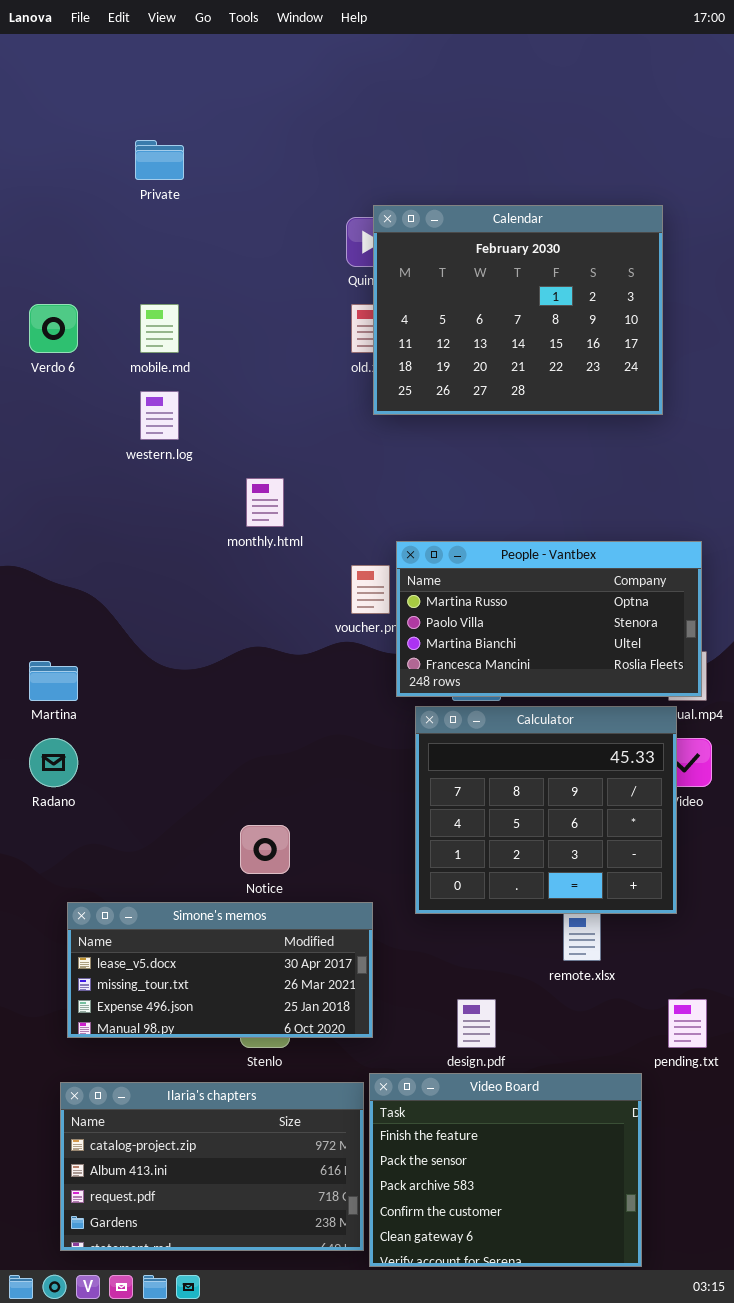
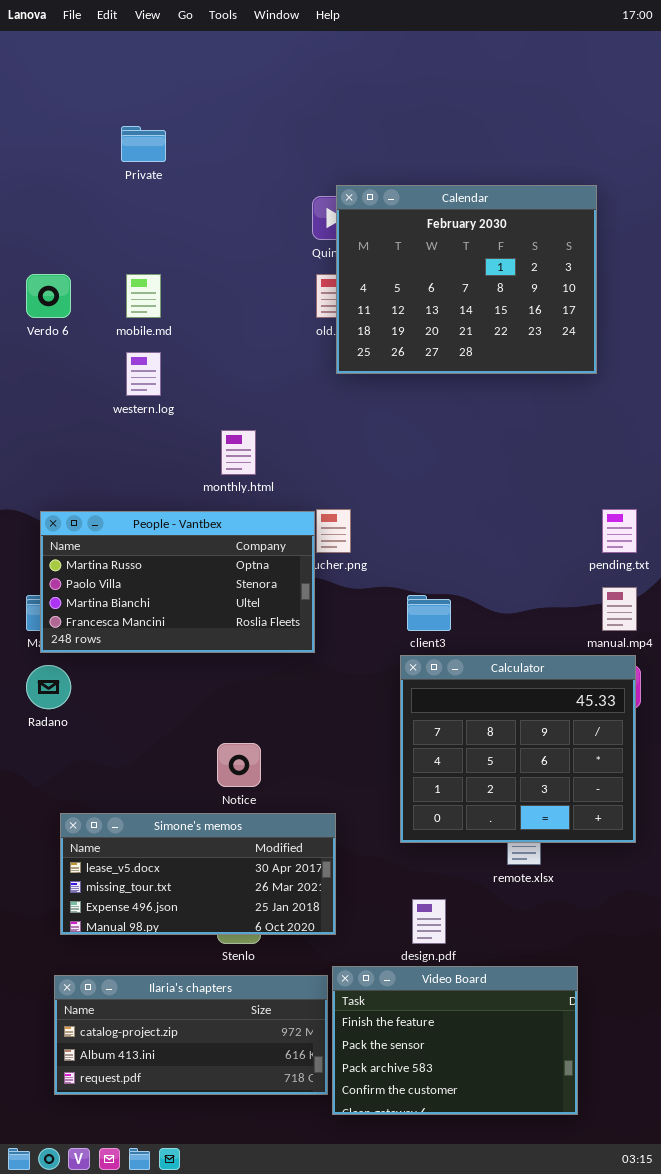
People - Vantbex: [396,541,702,697] -> [40,511,315,653], moved
Calculator: [415,706,677,914] -> [400,655,636,843], moved
pending.txt: [668,999,707,1048] -> [602,509,637,553], moved
Video Board: [369,1073,642,1267] -> [332,966,578,1115], resized
Ilaria's chapters: [60,1082,364,1251] -> [54,975,328,1095], resized

